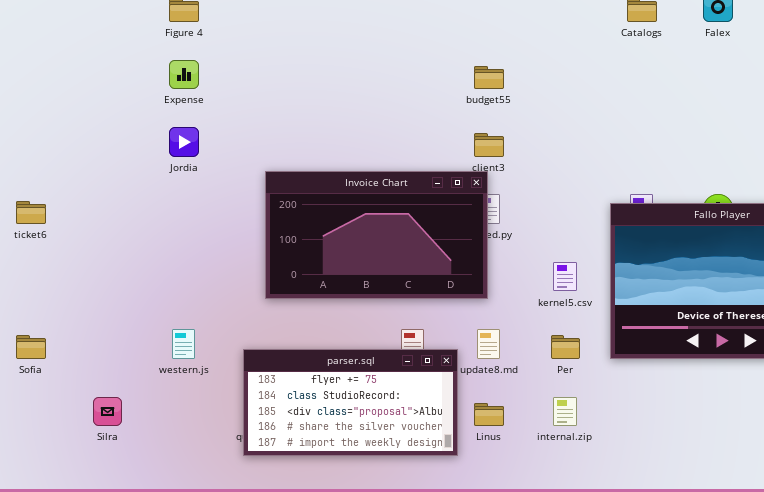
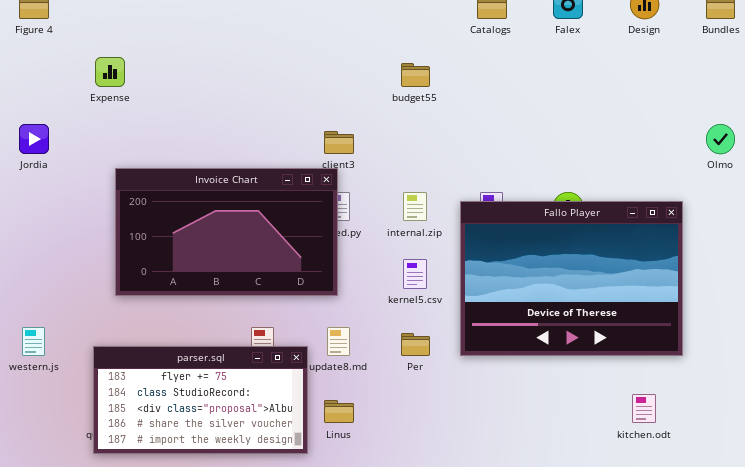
Expense: [169,60,199,89] -> [95,57,125,87], moved
budget55: [474,66,504,89] -> [401,63,430,87], moved
internal.zip: [553,397,577,426] -> [403,192,427,221], moved

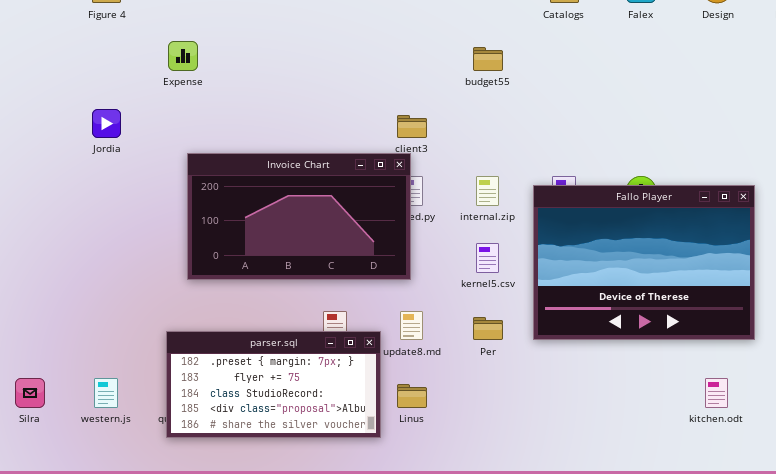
western.js: [22,327,45,356] -> [94,378,118,408], moved
parser.sql: [93,346,308,454] -> [166,331,381,438], scrolled up 1 row

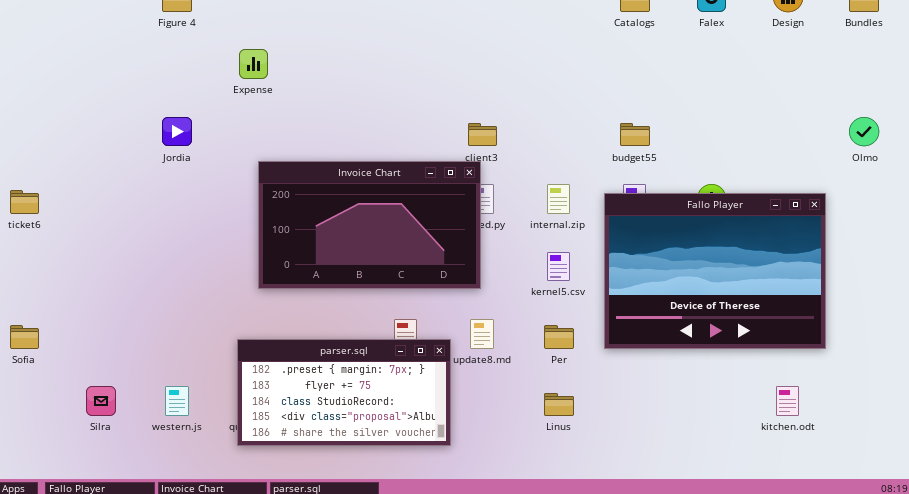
budget55: [473,47,503,71] -> [620,123,650,146], moved
Linus: [397,384,427,408] -> [544,393,574,416], moved

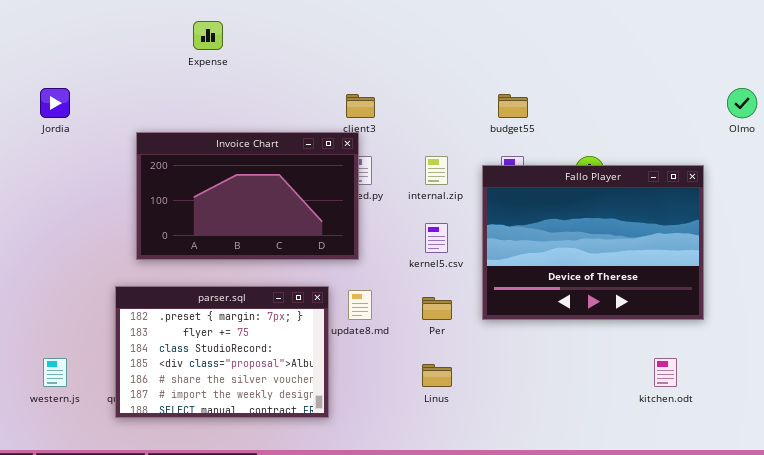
Expense: [239,49,268,79] -> [193,21,223,50], moved
parser.sql: [237,339,451,446] -> [115,286,329,418], resized

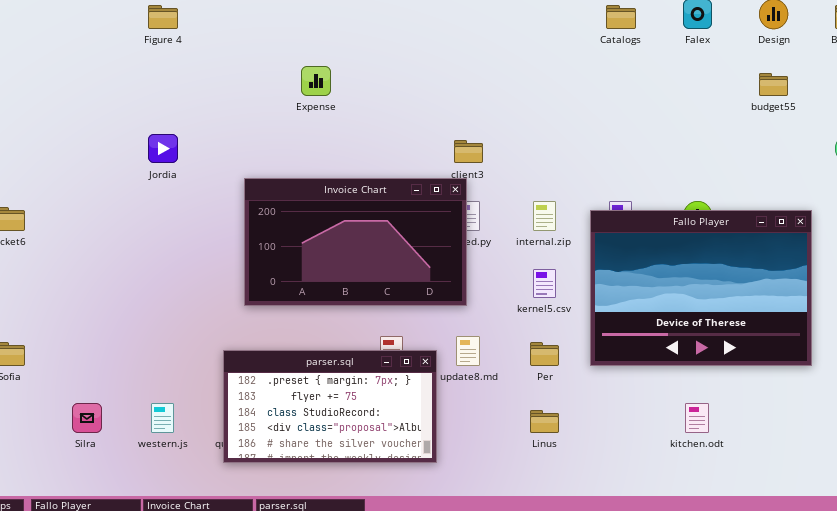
budget55: [498,94,528,118] -> [759,73,788,96], moved
parser.sql: [115,286,329,418] -> [223,350,437,463], resized
kitchen.odt: [654,358,677,387] -> [685,403,709,433], moved

